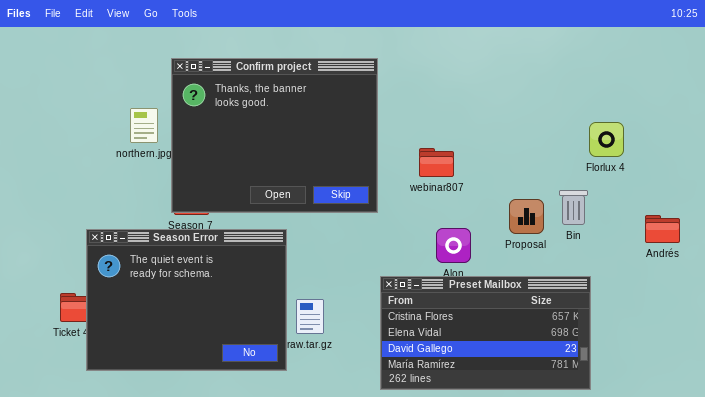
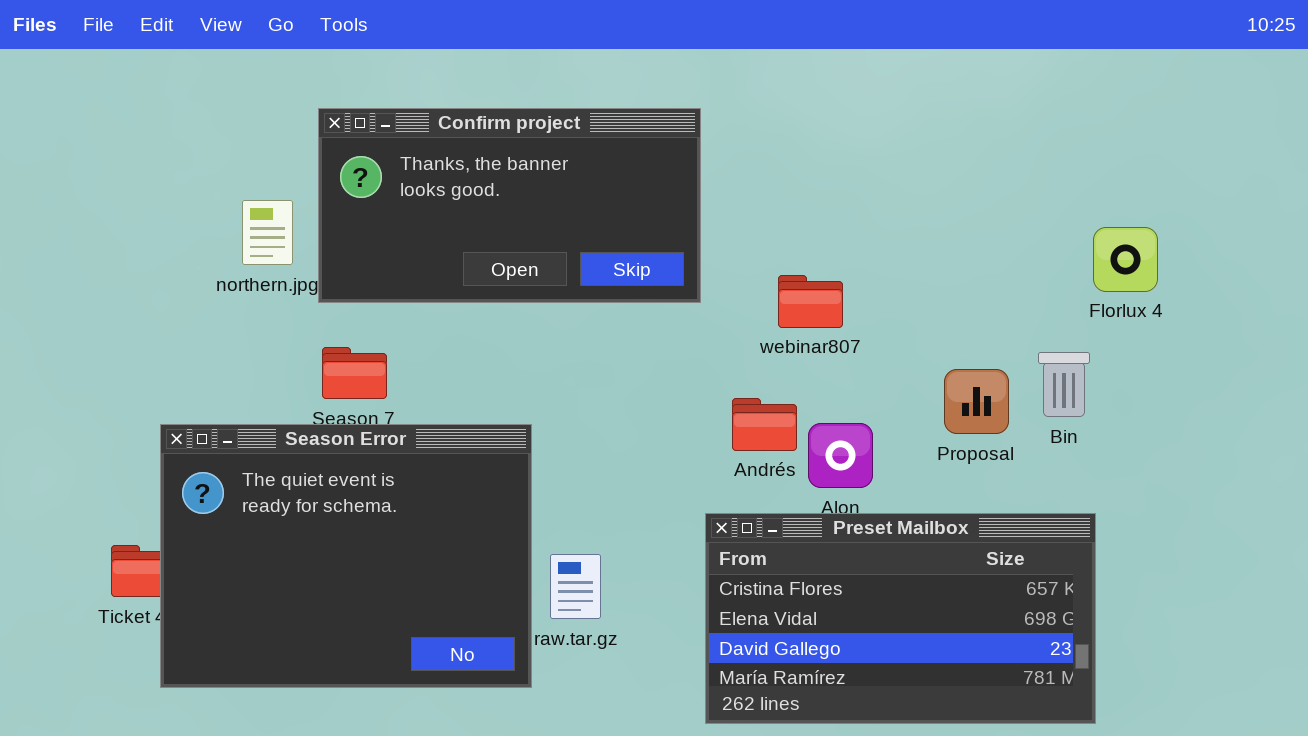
Confirm project: [171,58,378,213] -> [318,108,701,303], resized
Andrés: [645,215,680,243] -> [732,398,797,451], moved

